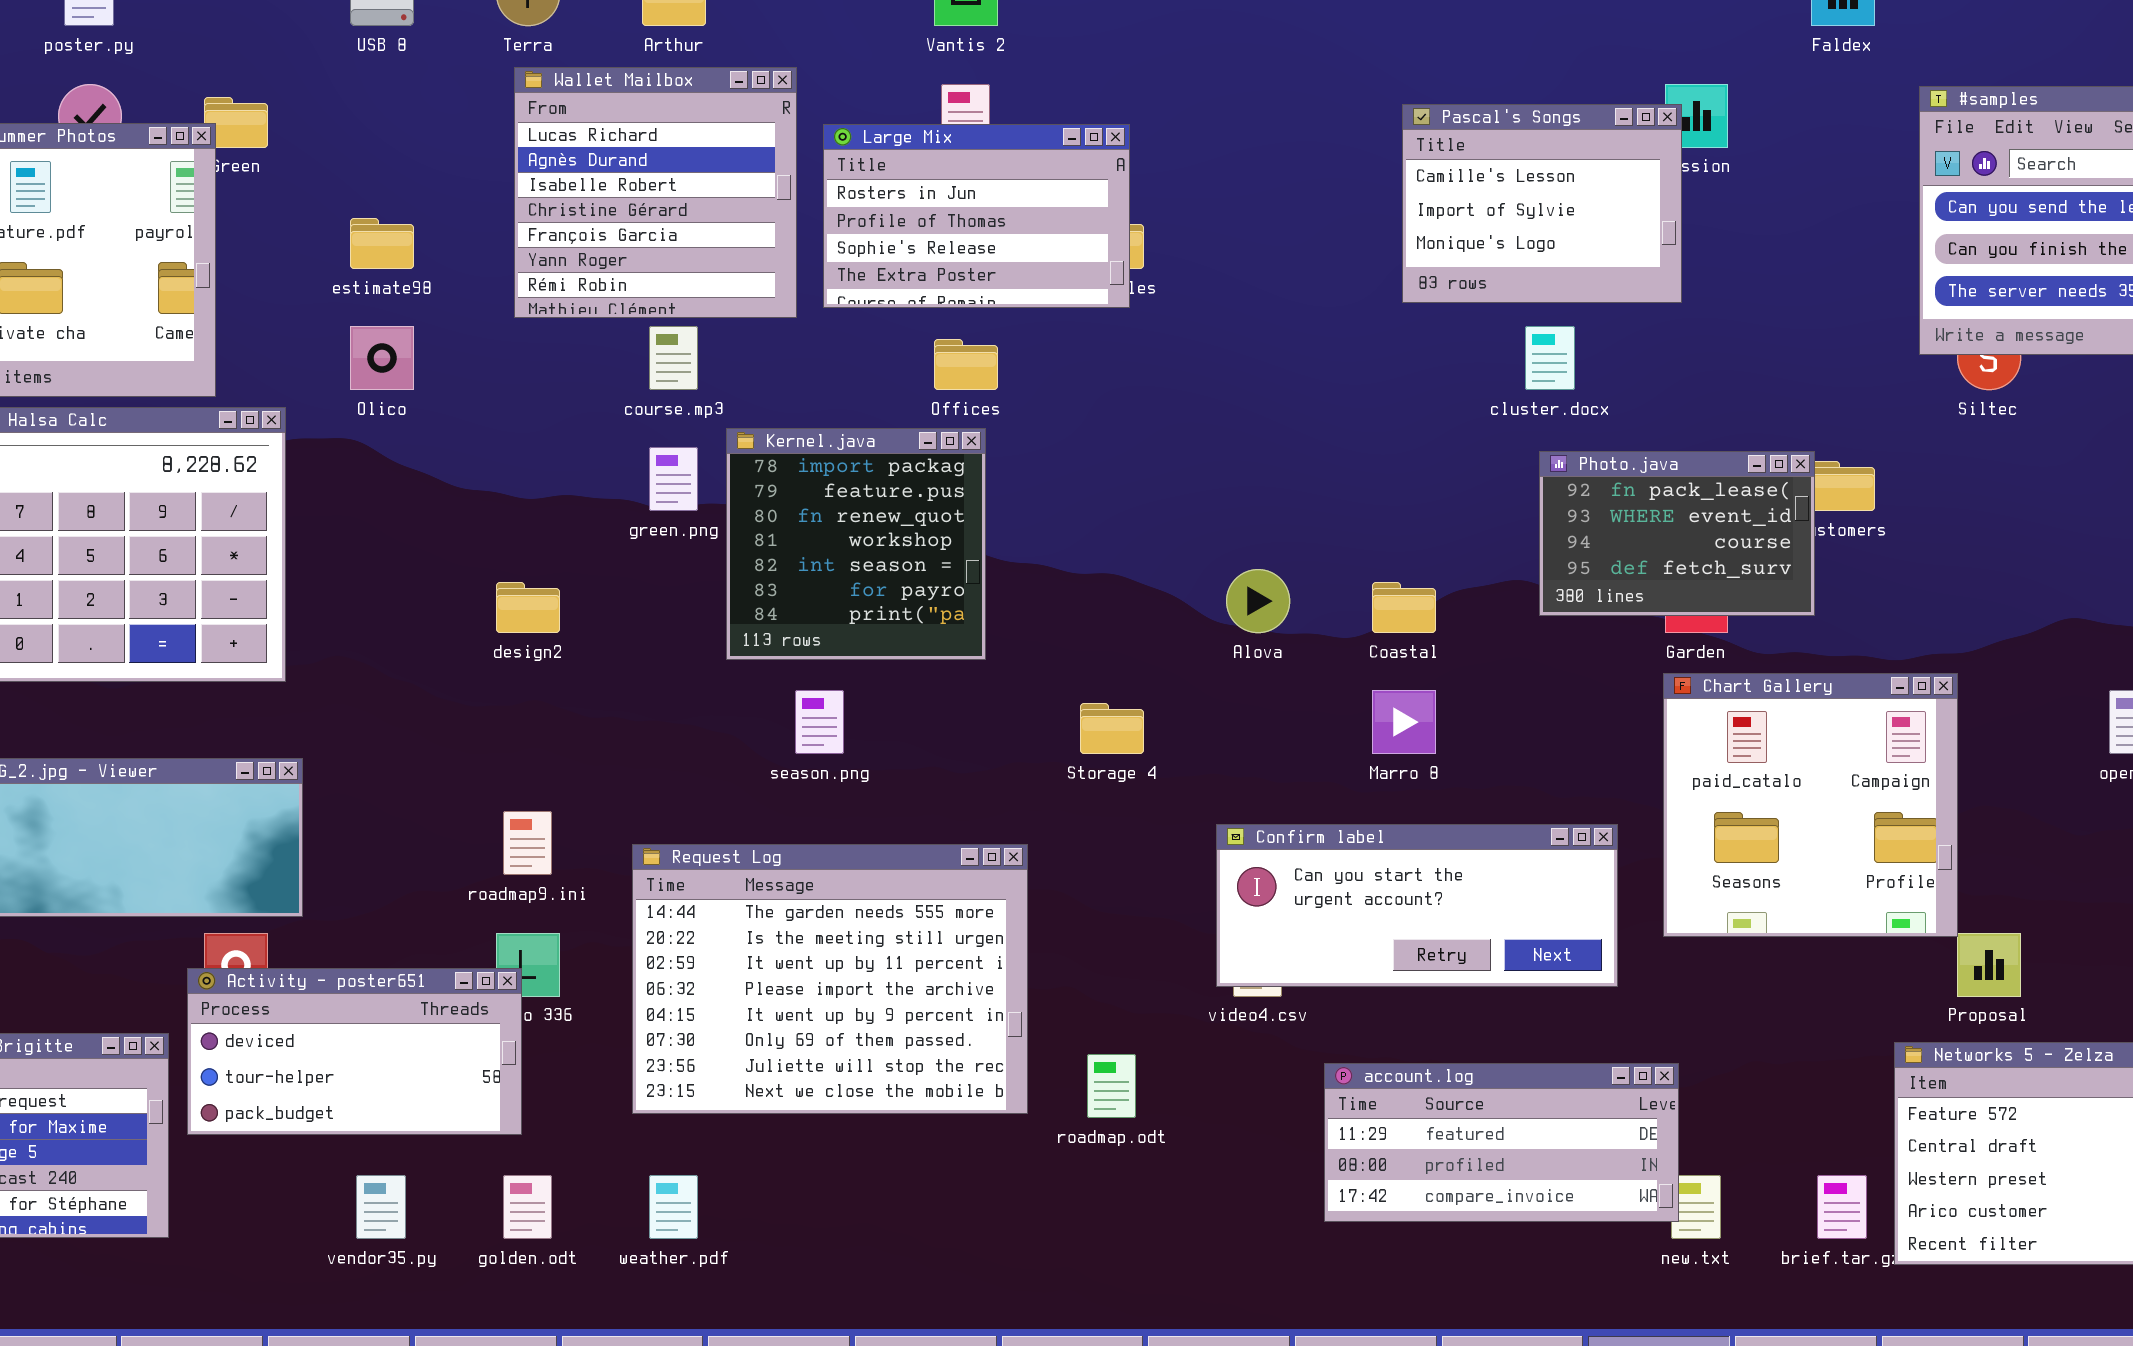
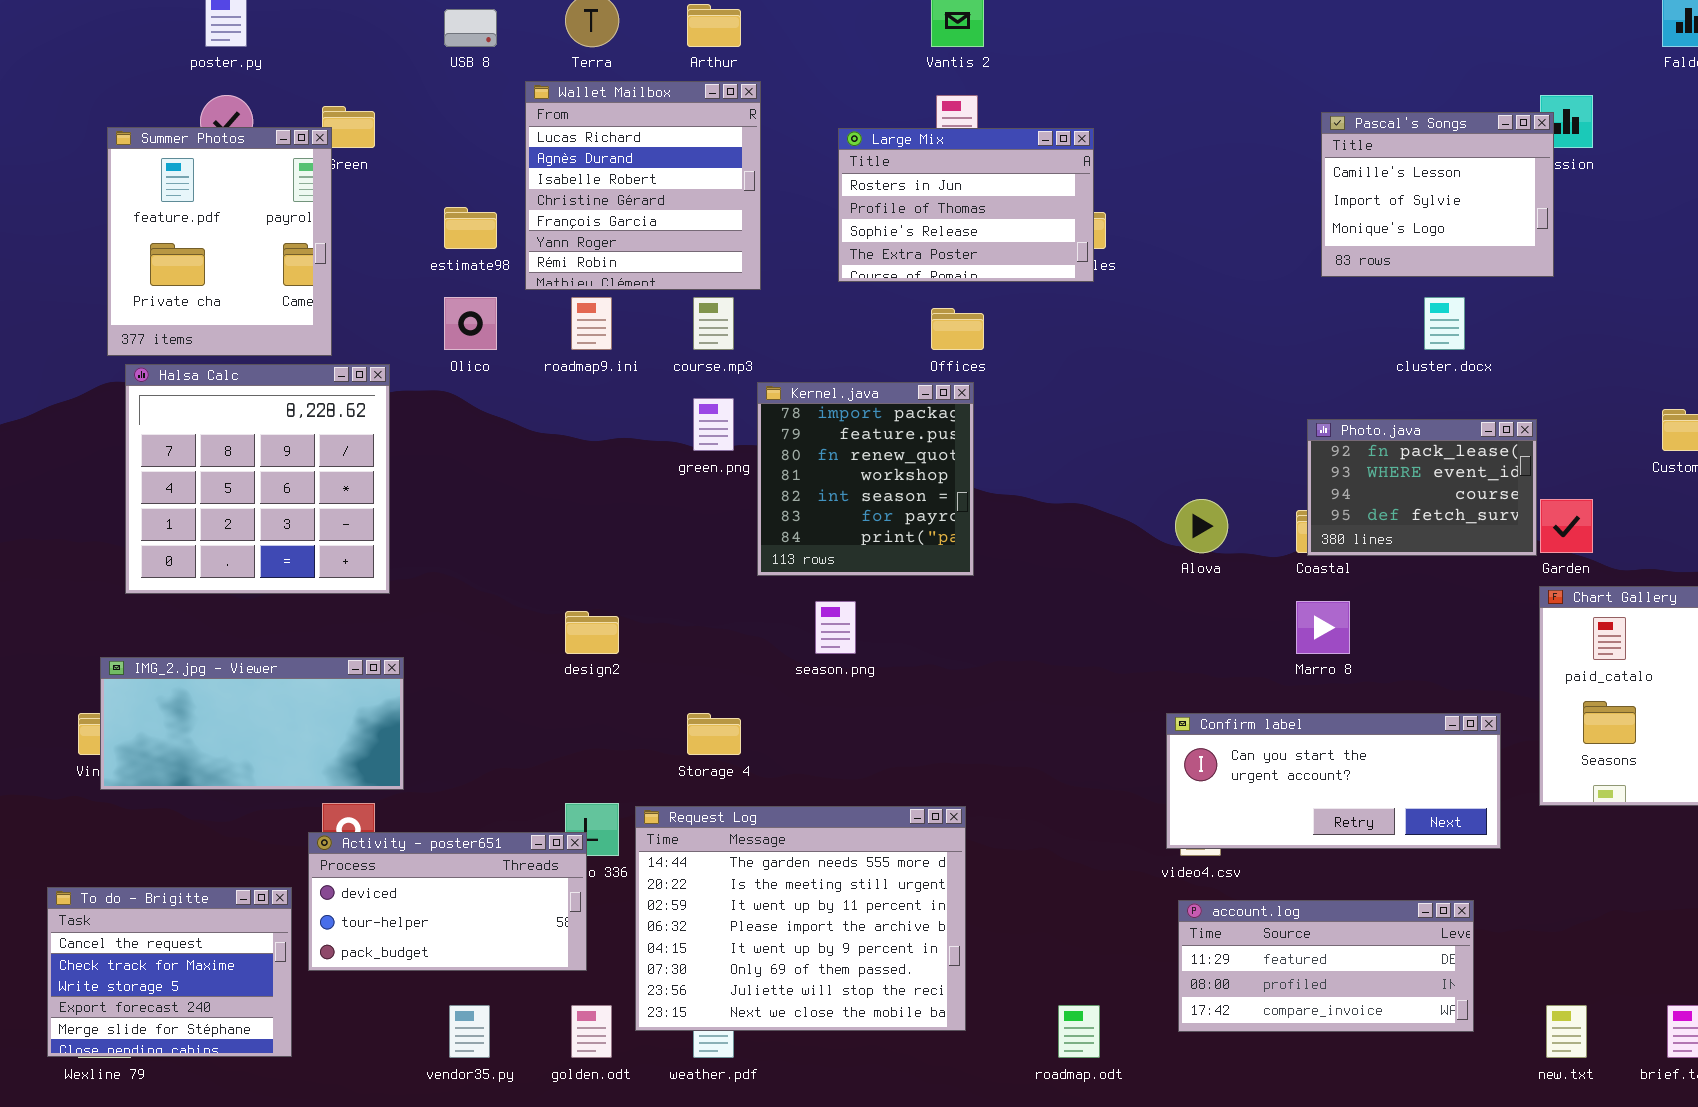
Wallet Mailbox: [514,67,797,318] -> [525,81,761,290], moved
Photo.java: [1539,451,1815,616] -> [1307,419,1537,556], moved
design2: [496,582,560,633] -> [565,611,619,654], moved
Storage 4: [1080,703,1144,754] -> [687,713,741,755], moved
roadmap9.ini: [503,811,552,875] -> [571,297,612,350], moved
Request Log: [632,844,1028,1114] -> [635,806,966,1031], moved
roadmap.odt: [1087,1054,1136,1118] -> [1058,1005,1100,1058], moved
account.log: [1324,1063,1679,1222] -> [1178,900,1474,1032], moved

